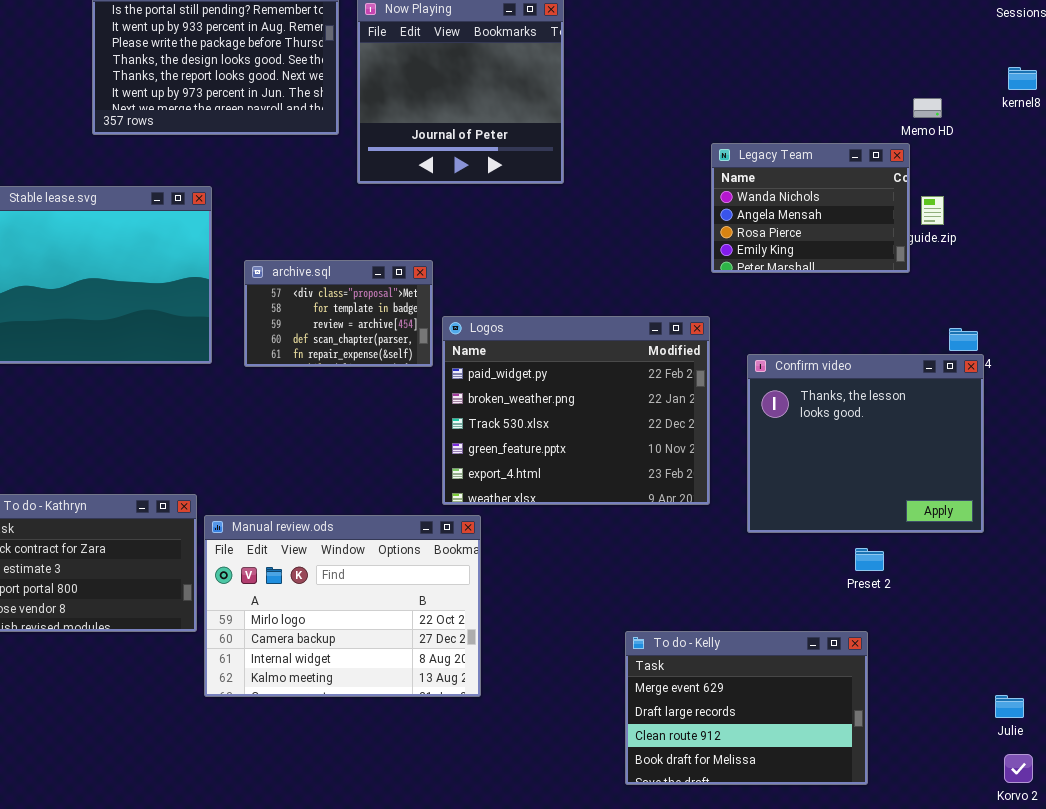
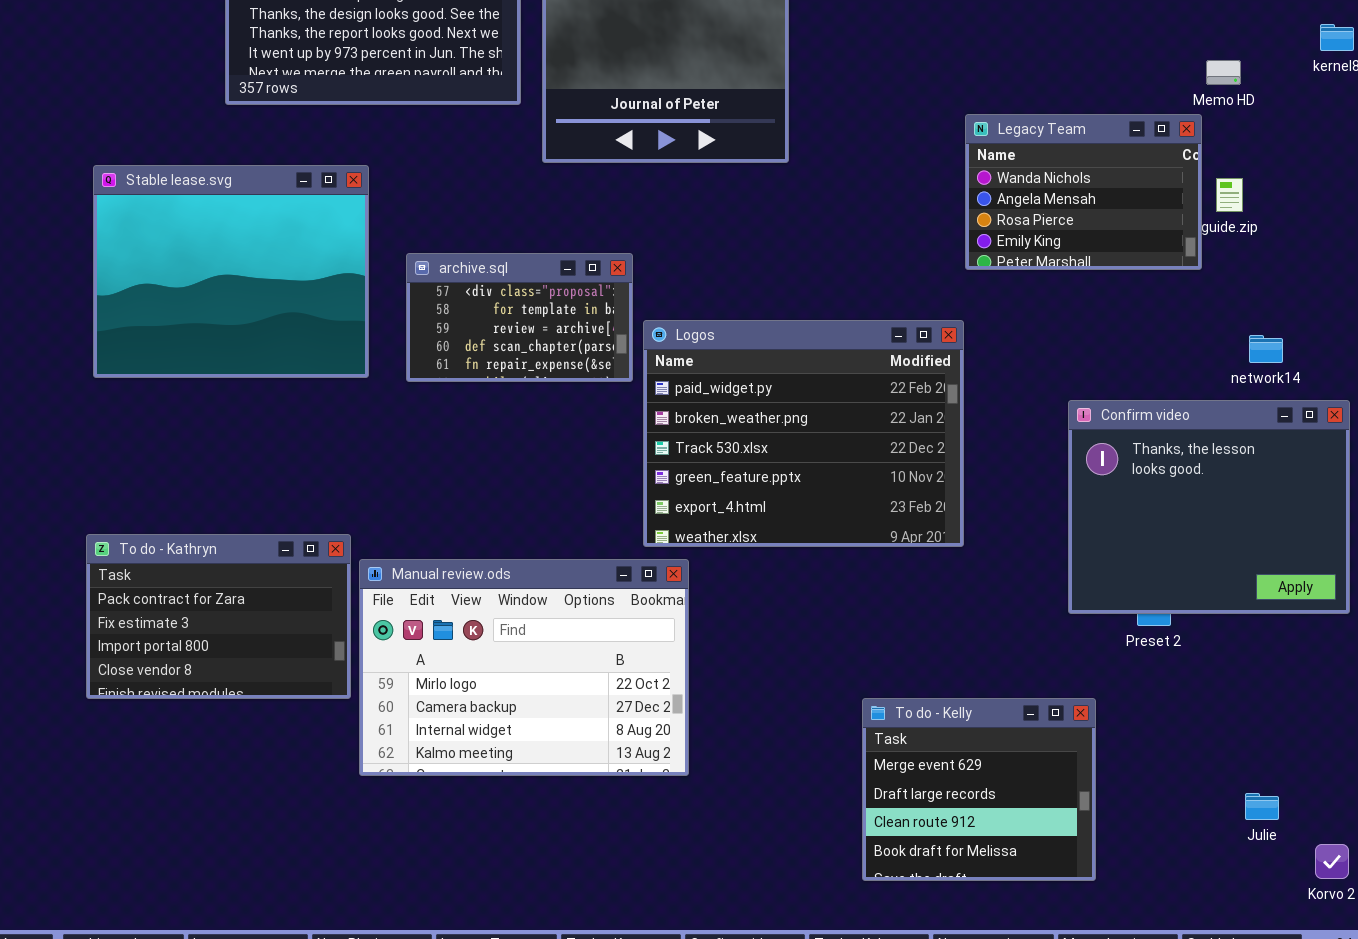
Confirm video: [747,354,984,533] -> [1068,400,1350,614], moved
To do - Kelly: [625,631,868,785] -> [862,698,1096,881], resized
Julie: [995,695,1024,718] -> [1245,793,1279,820], moved

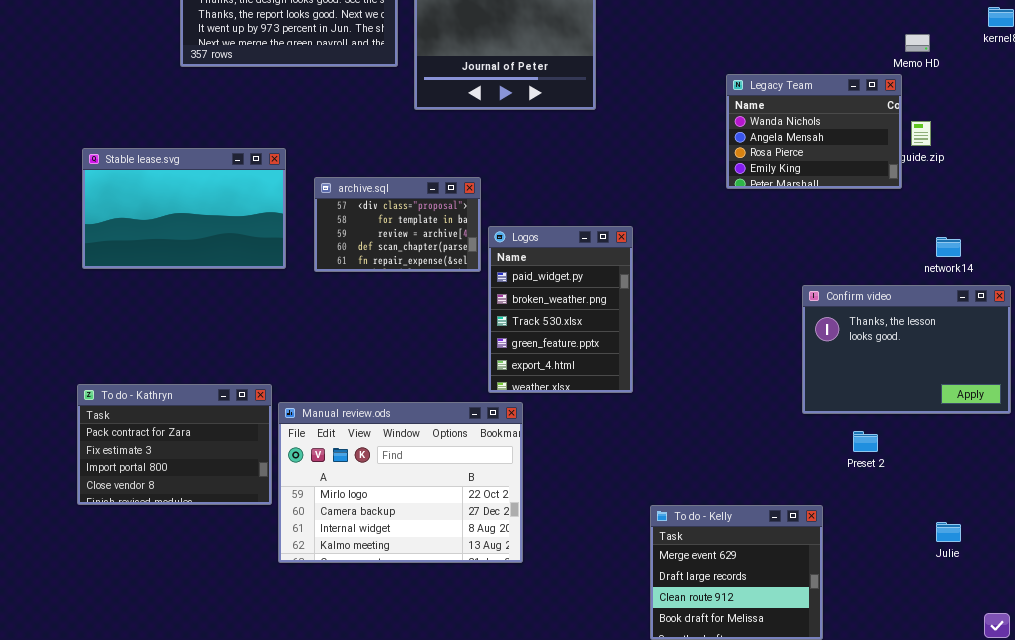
Stable lease.svg: [93,165,369,378] -> [82,148,286,269], resized
Logos: [643,320,964,547] -> [488,226,633,393], resized
Confirm video: [1068,400,1350,614] -> [802,285,1011,414], resized
Julie: [1245,793,1279,820] -> [936,522,961,542], moved

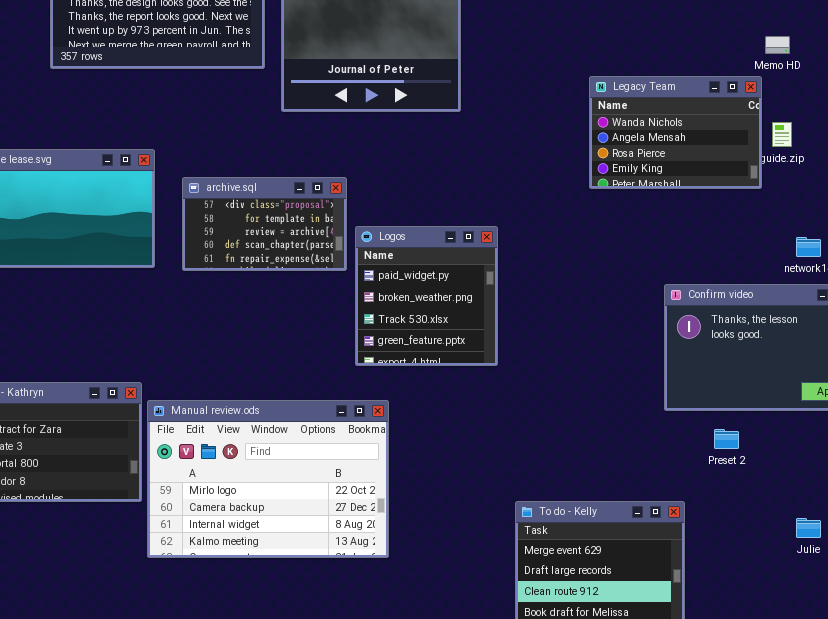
Logos: [488,226,633,393] -> [355,226,498,366], resized

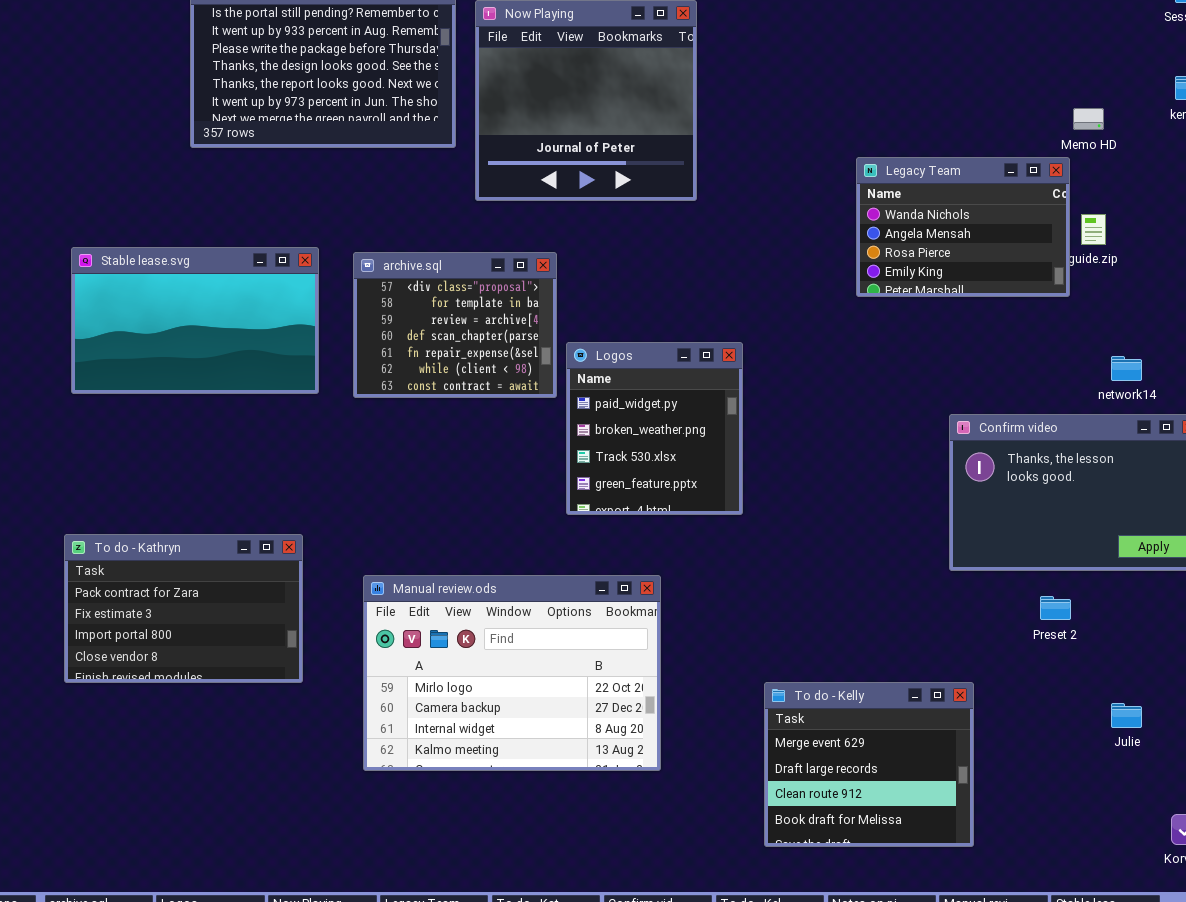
archive.sql: [182,177,347,271] -> [353,252,557,398], resized
Manual review.ods: [147,400,389,558] -> [363,575,661,771], moved
Preset 2: [714,429,739,449] -> [1040,596,1071,620], moved

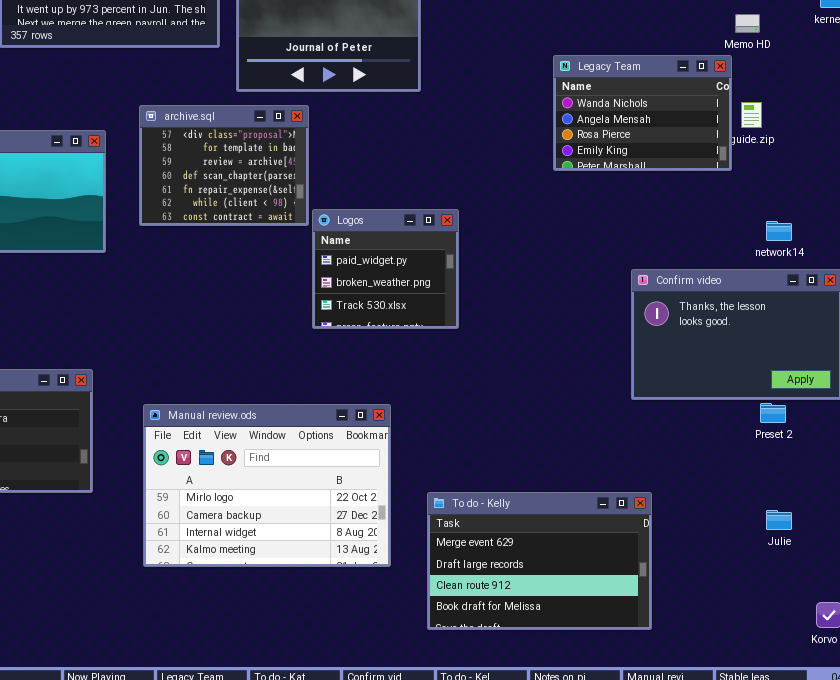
archive.sql: [353,252,557,398] -> [139,105,309,226], moved
Logos: [566,342,743,515] -> [312,209,459,329], resized
Preset 2: [1040,596,1071,620] -> [760,403,786,423], moved
To do - Kelly: [764,682,974,847] -> [427,492,652,630], resized

